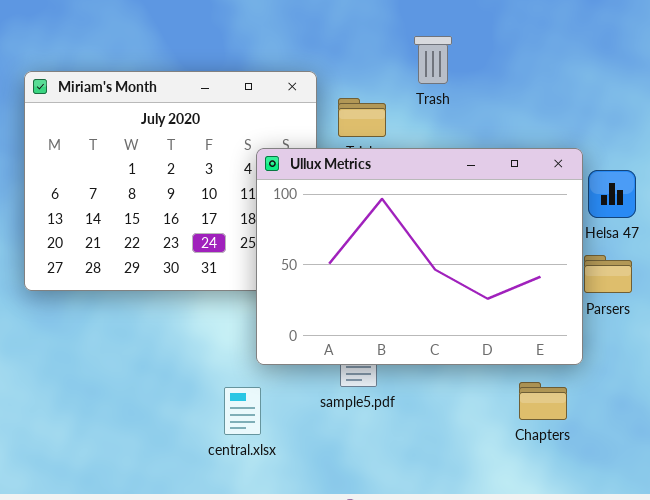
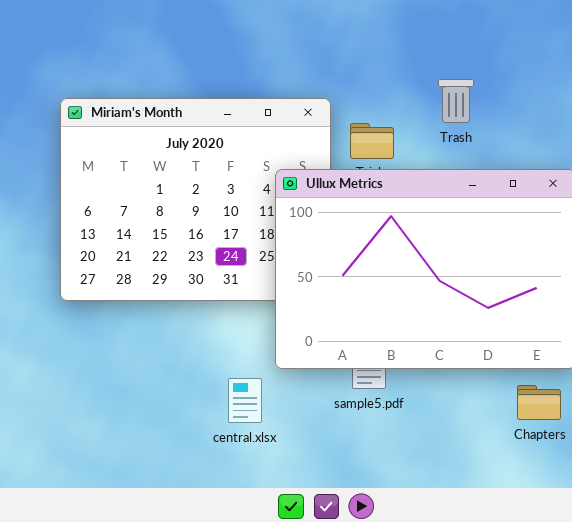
Trash: [414,36,452,84] -> [438,79,474,123], moved
central.xlsx: [224,387,261,435] -> [228,378,262,423], moved

